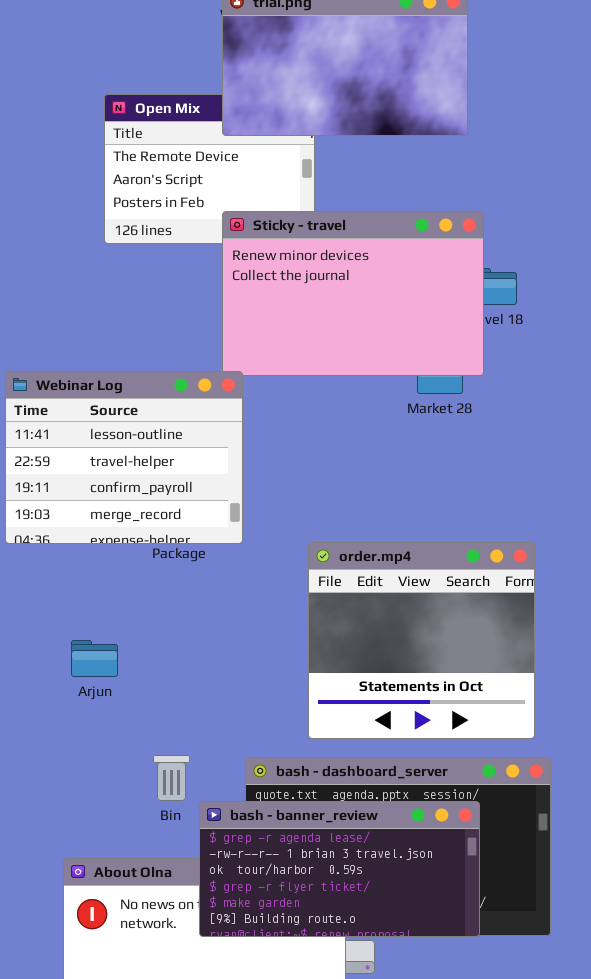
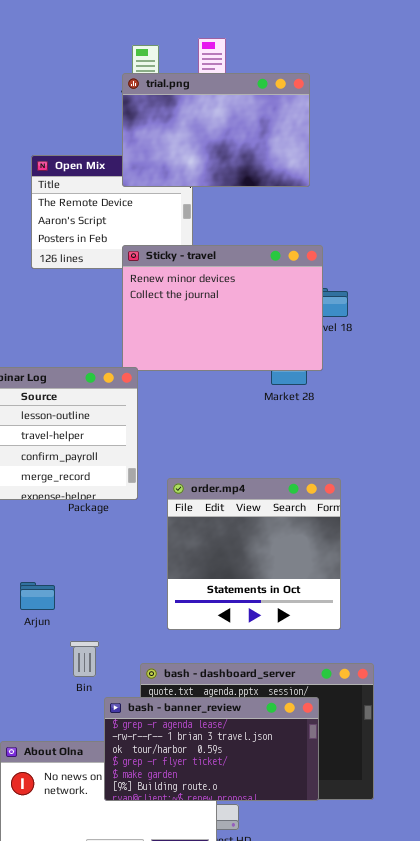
order.mp4: [308,542,535,739] -> [167,478,341,630], moved
Arjun: [71,640,118,677] -> [20,582,55,610], moved
Bin: [153,755,190,801] -> [70,641,99,677], moved

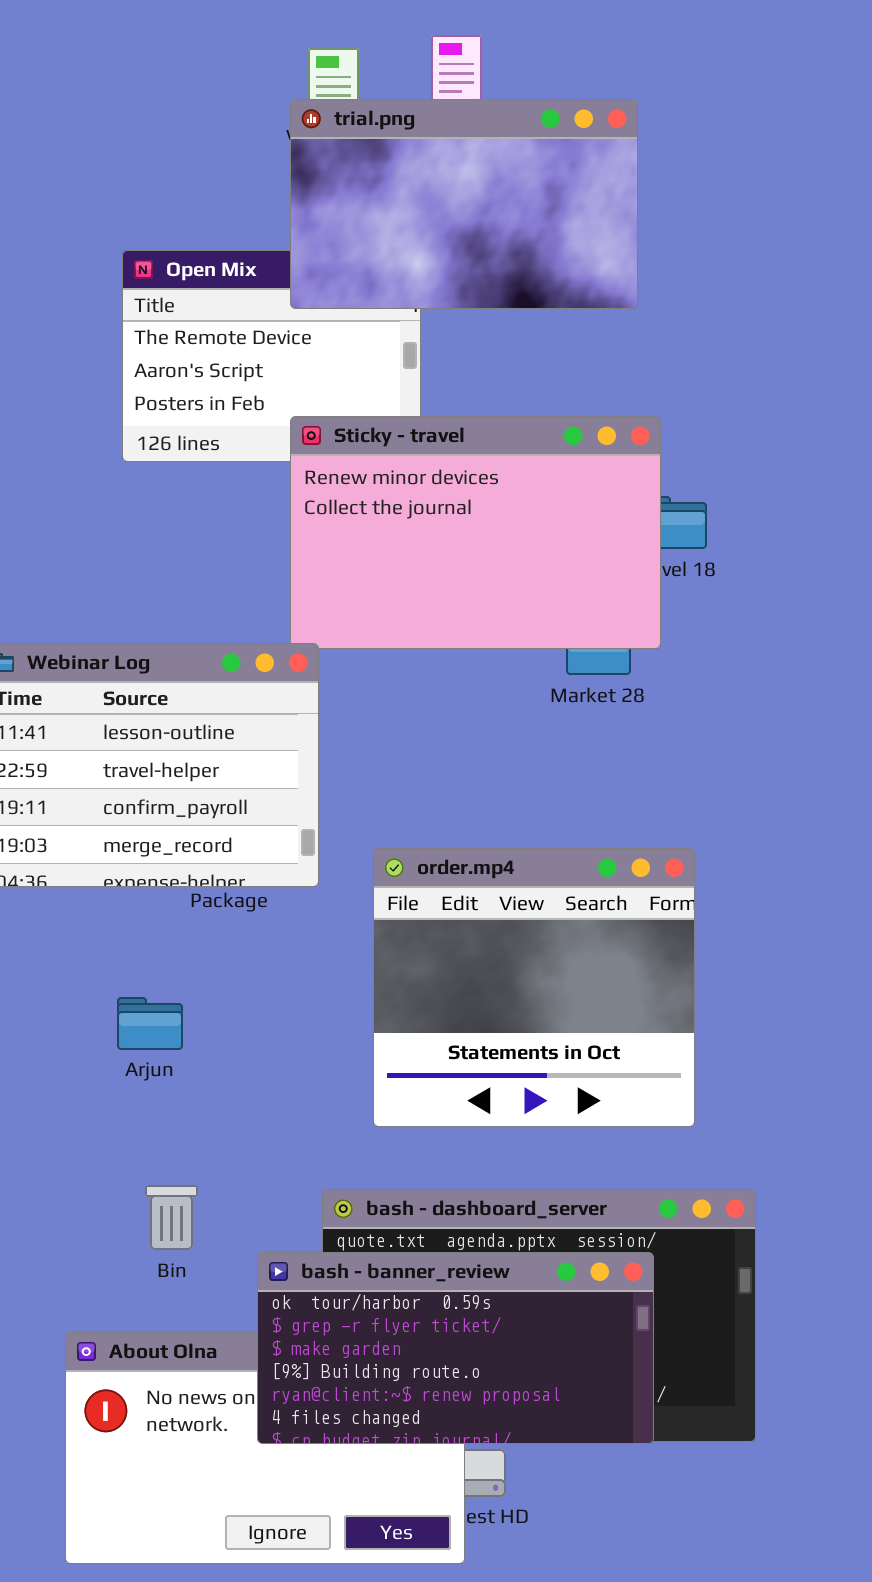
Arjun: [20,582,55,610] -> [117,997,183,1050], moved
Bin: [70,641,99,677] -> [145,1185,198,1250], moved
bash - banner_review: [104,697,319,801] -> [257,1252,654,1444], scrolled down 2 rows

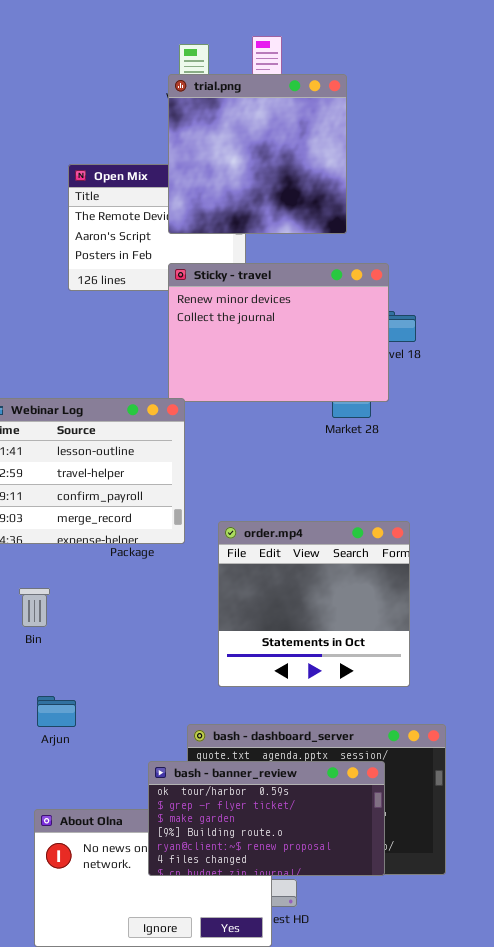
trial.png: [290,99,638,309] -> [168,74,347,234], resized
Arjun: [117,997,183,1050] -> [37,696,76,727], moved
Bin: [145,1185,198,1250] -> [19,588,50,627], moved

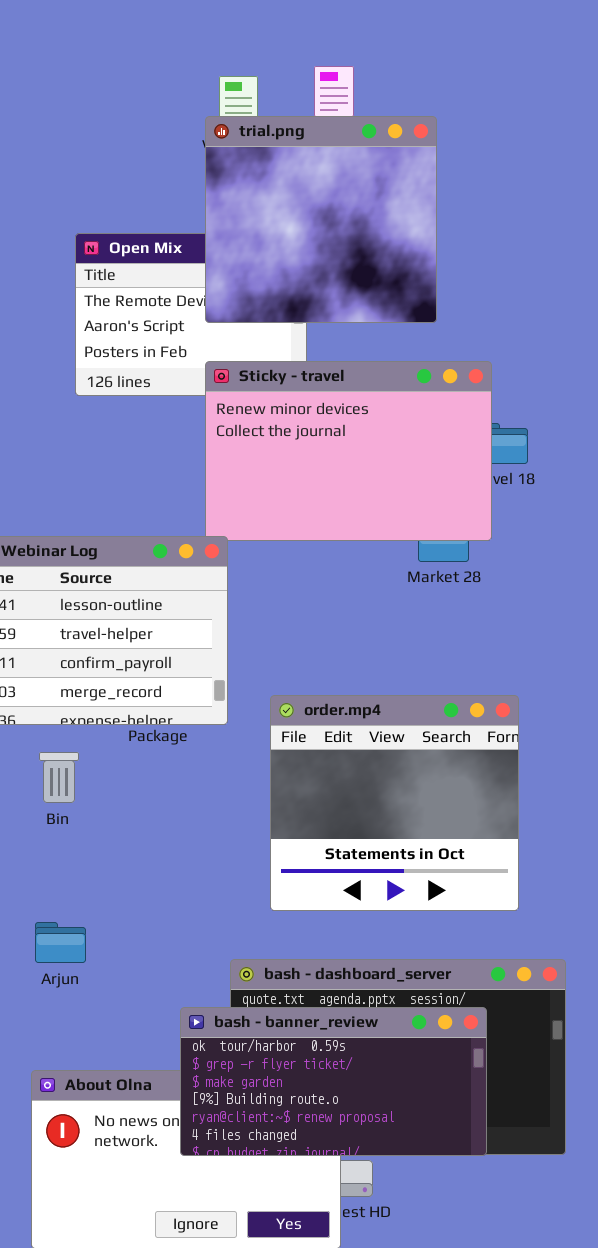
Bin: [19,588,50,627] -> [39,752,79,803], moved

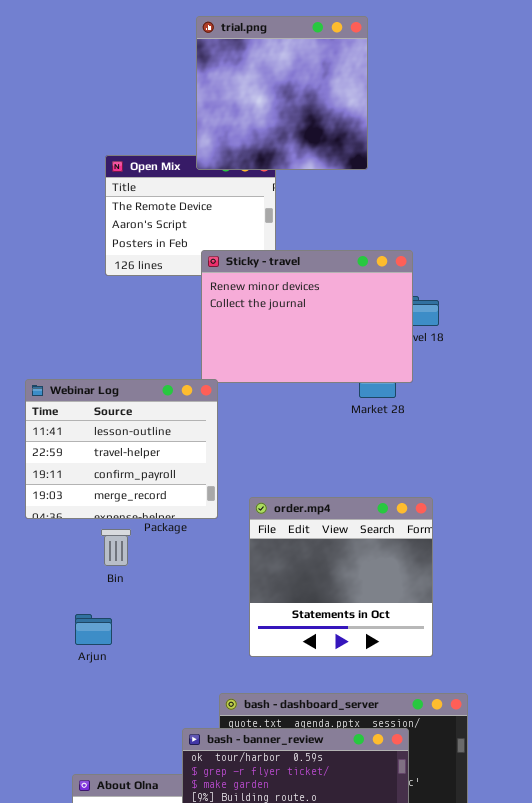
trial.png: [205,116,437,323] -> [196,16,368,170], moved
Bin: [39,752,79,803] -> [101,529,131,566], moved
Arjun: [35,922,86,963] -> [75,614,112,645], moved

